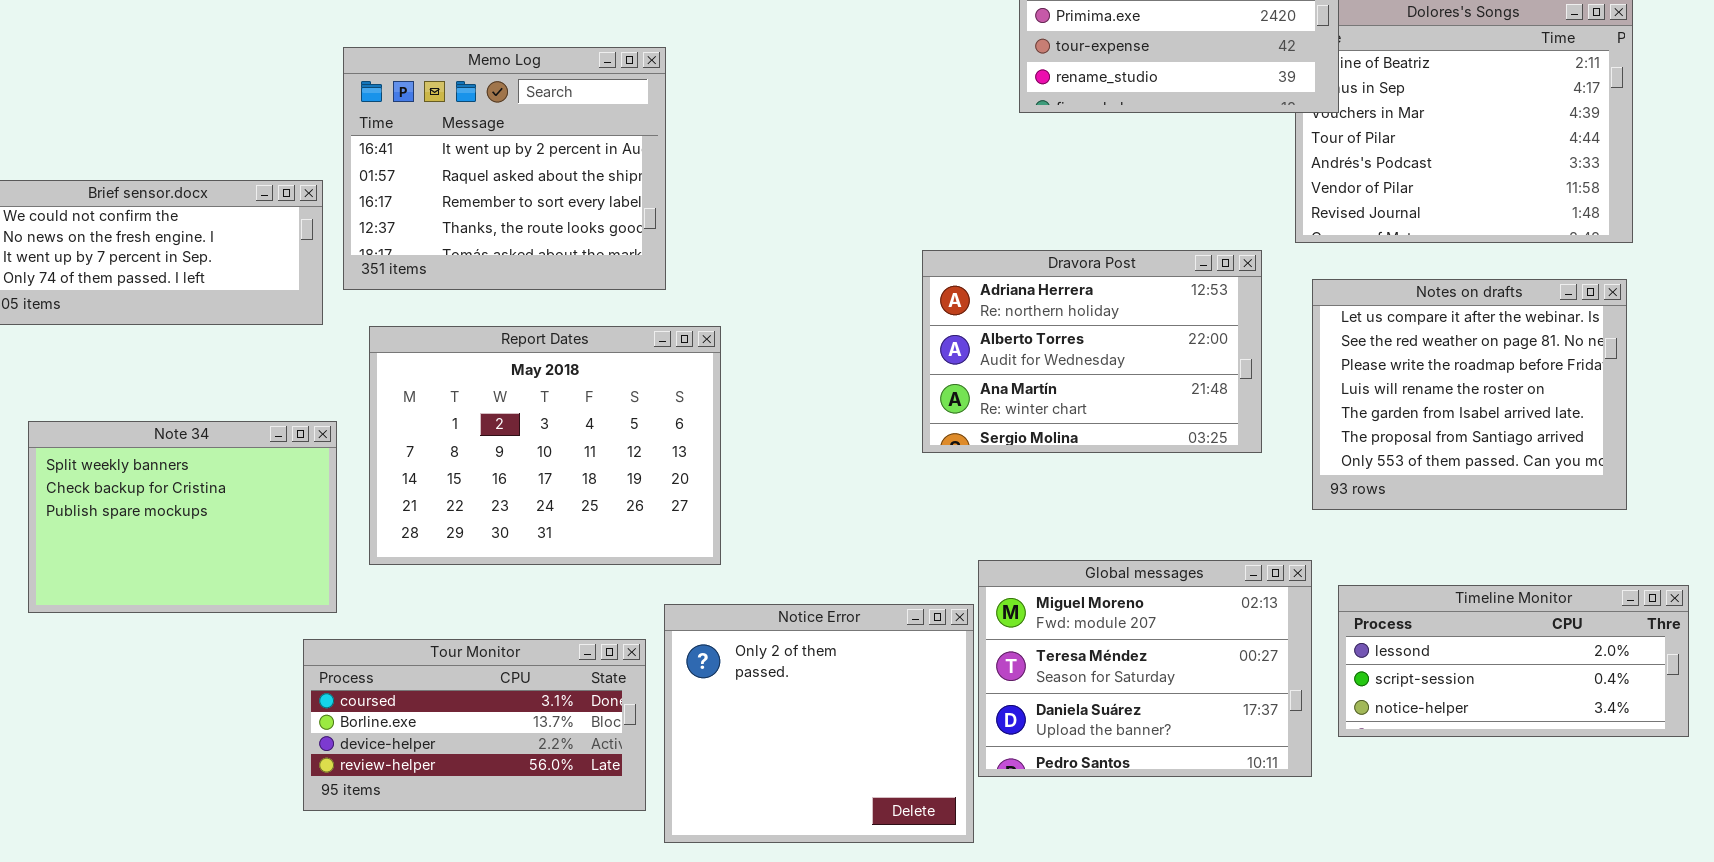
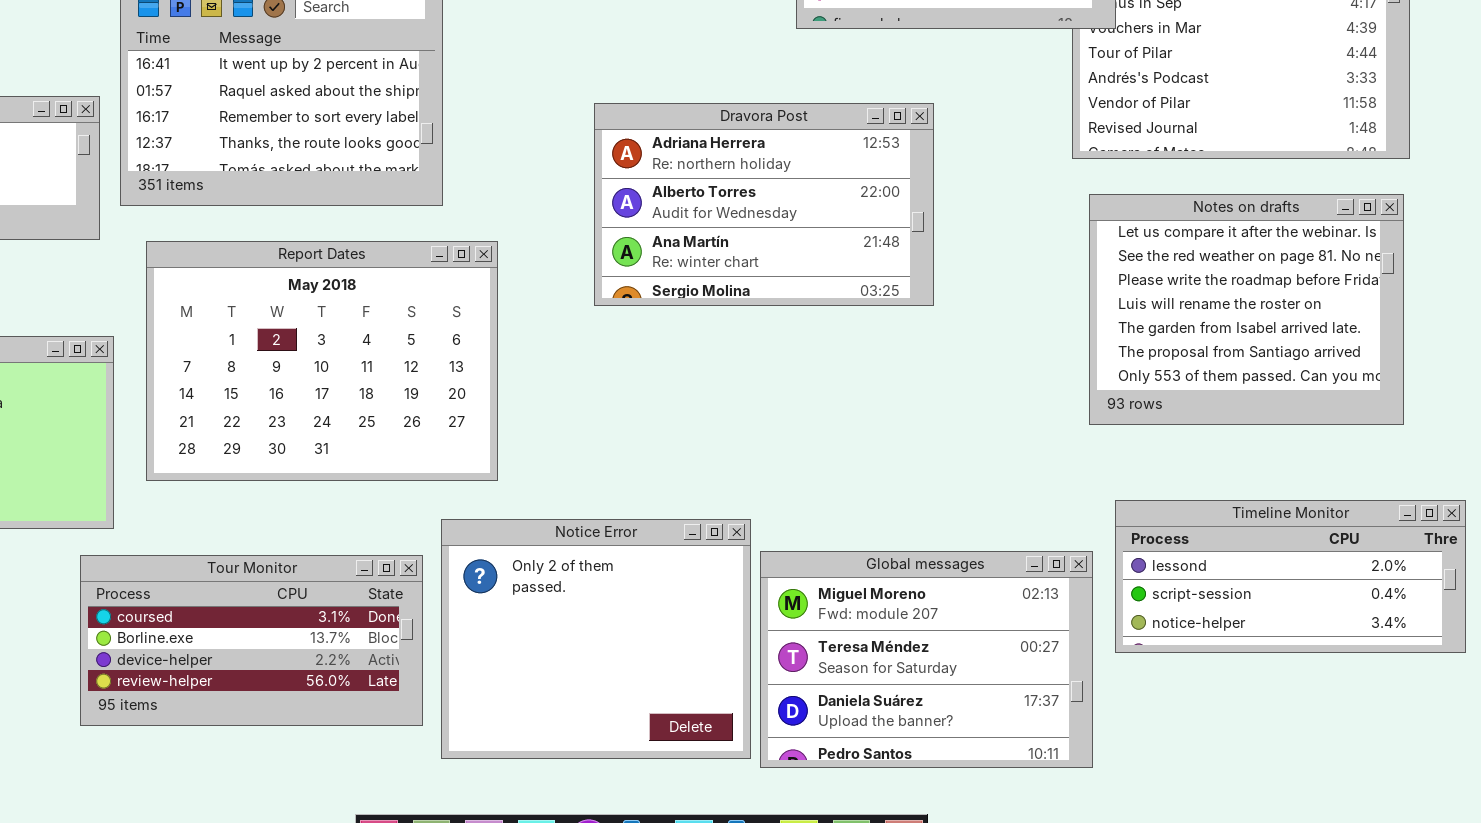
Dravora Post: [922,250,1262,453] -> [594,103,934,306], moved
Global messages: [978,560,1312,777] -> [760,551,1093,768], moved

